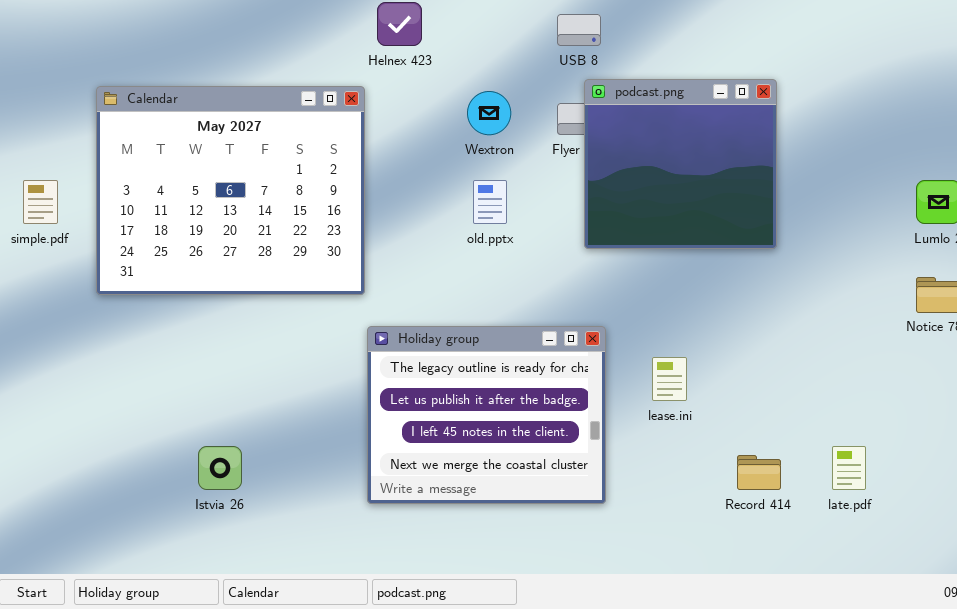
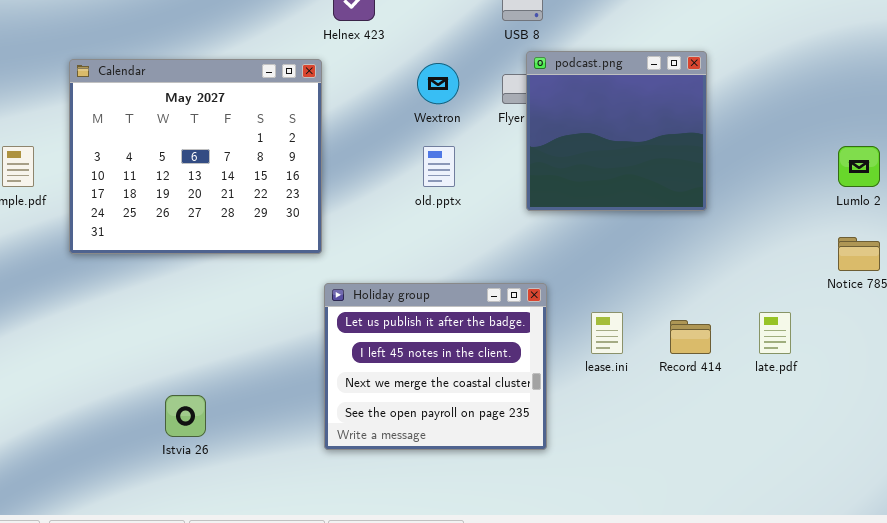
Holiday group: [367,326,606,504] -> [324,283,547,450], scrolled down 1 row
late.pdf: [832,446,866,490] -> [759,312,791,354], moved
Record 414: [737,455,781,490] -> [670,320,711,354], moved

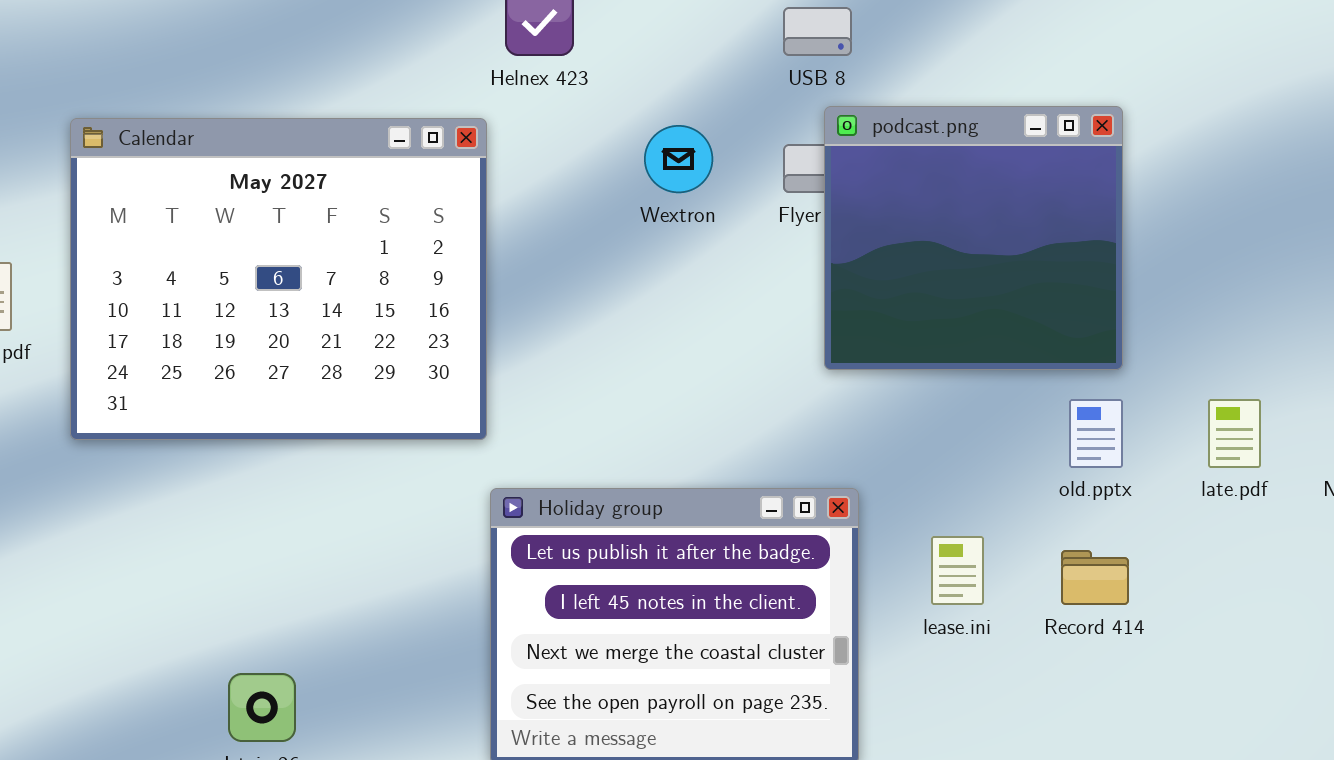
old.pptx: [423,146,455,187] -> [1069,399,1123,468], moved
late.pdf: [759,312,791,354] -> [1208,399,1261,468], moved

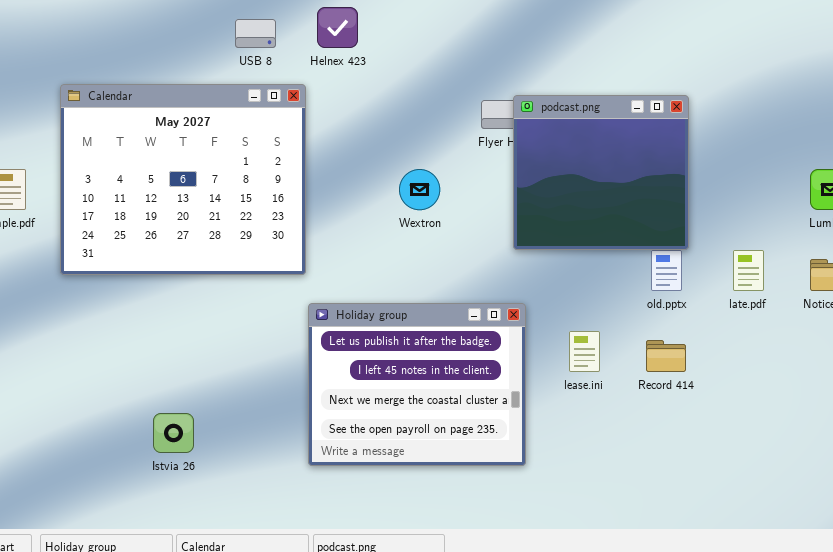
USB 8: [783,7,852,56] -> [235,19,276,48], moved
podcast.png: [824,106,1123,370] -> [513,95,689,250], moved
Wextron: [644,125,713,193] -> [399,169,440,210], moved

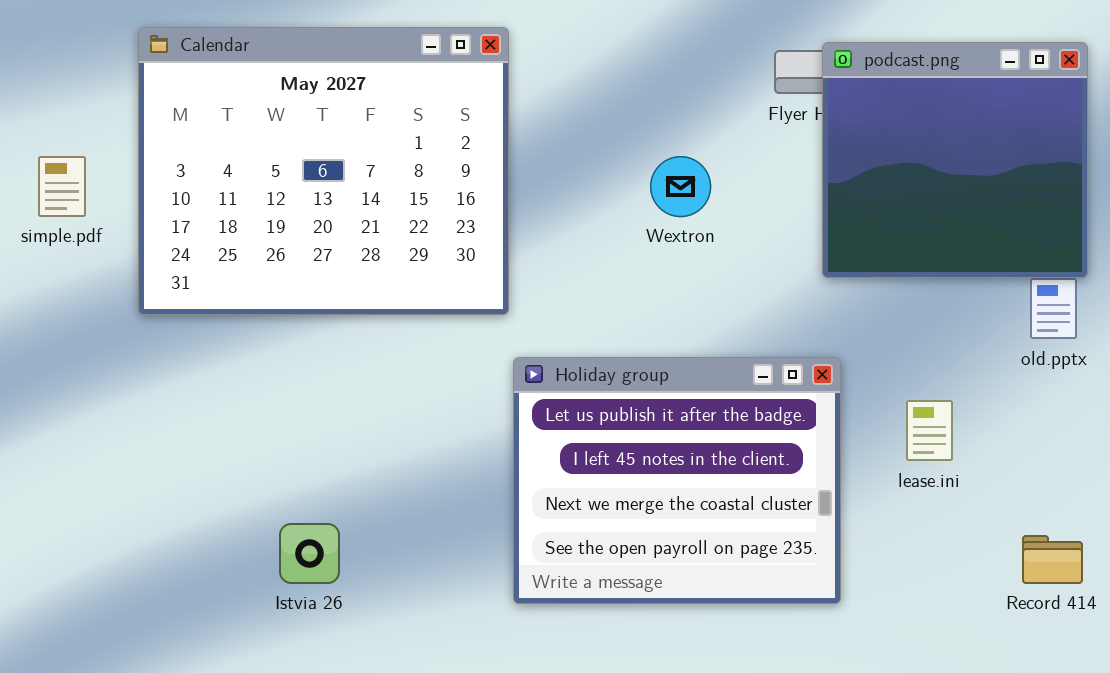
Record 414: [646,340,686,372] -> [1022,535,1083,584], moved

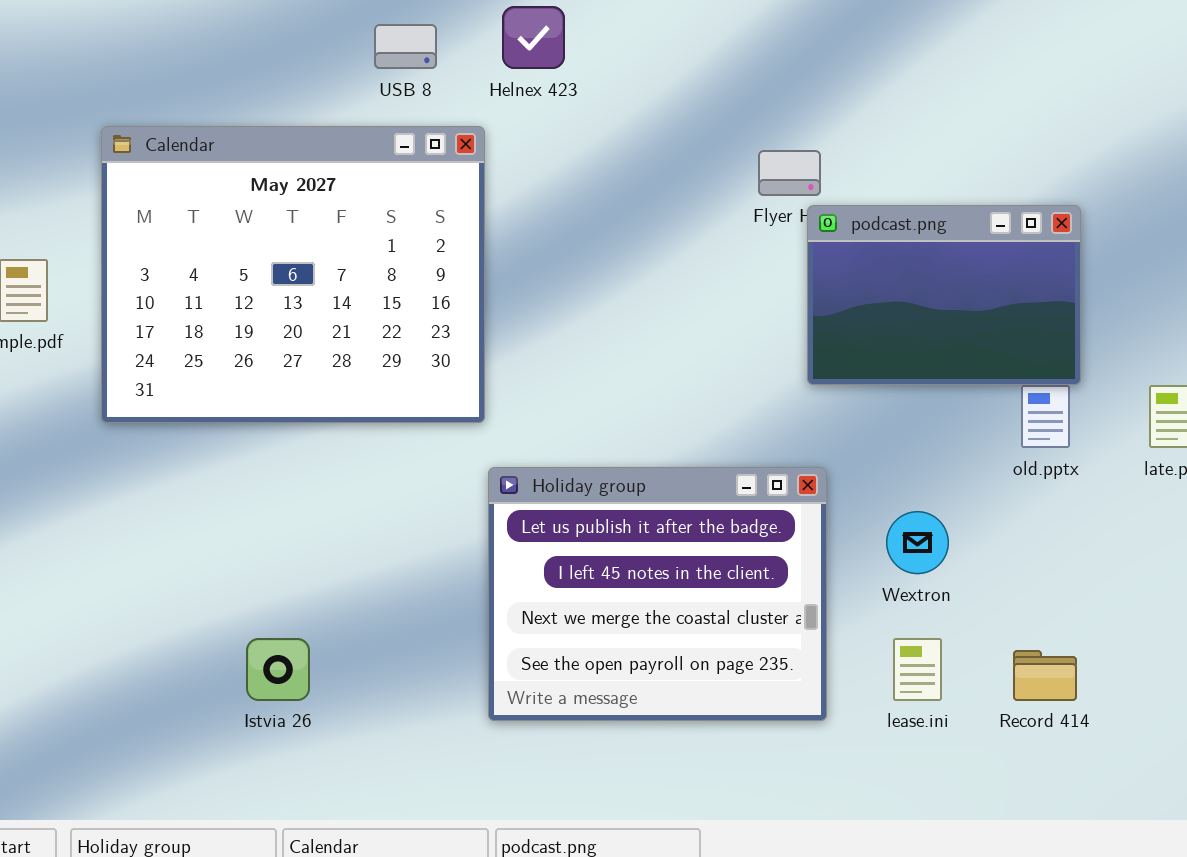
podcast.png: [822,42,1088,278] -> [807,205,1081,385], resized
Wextron: [650,156,711,217] -> [886,511,949,574], moved
lease.ini: [906,400,953,461] -> [893,638,942,701], moved

